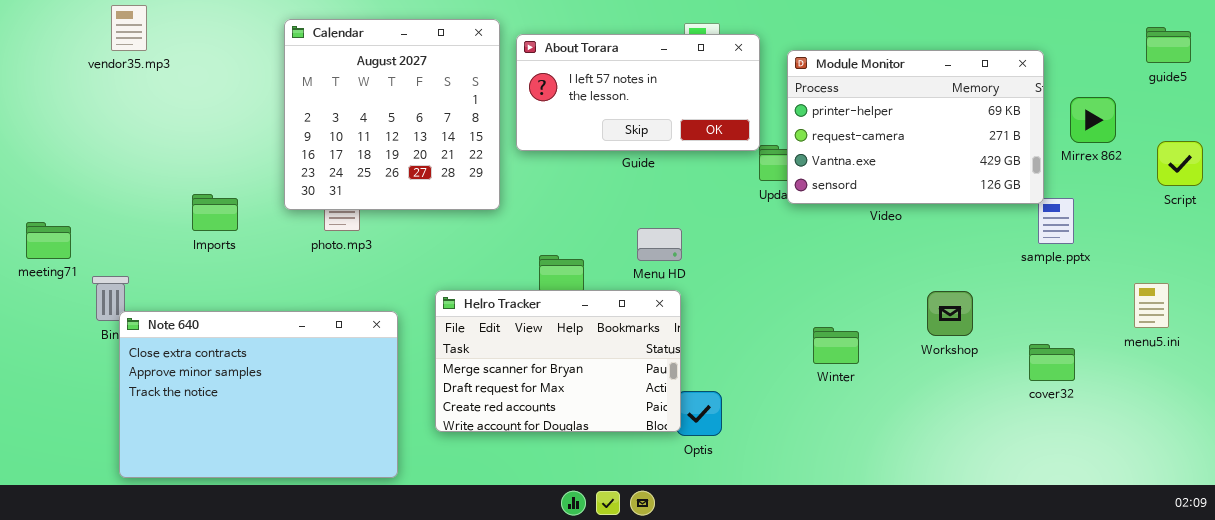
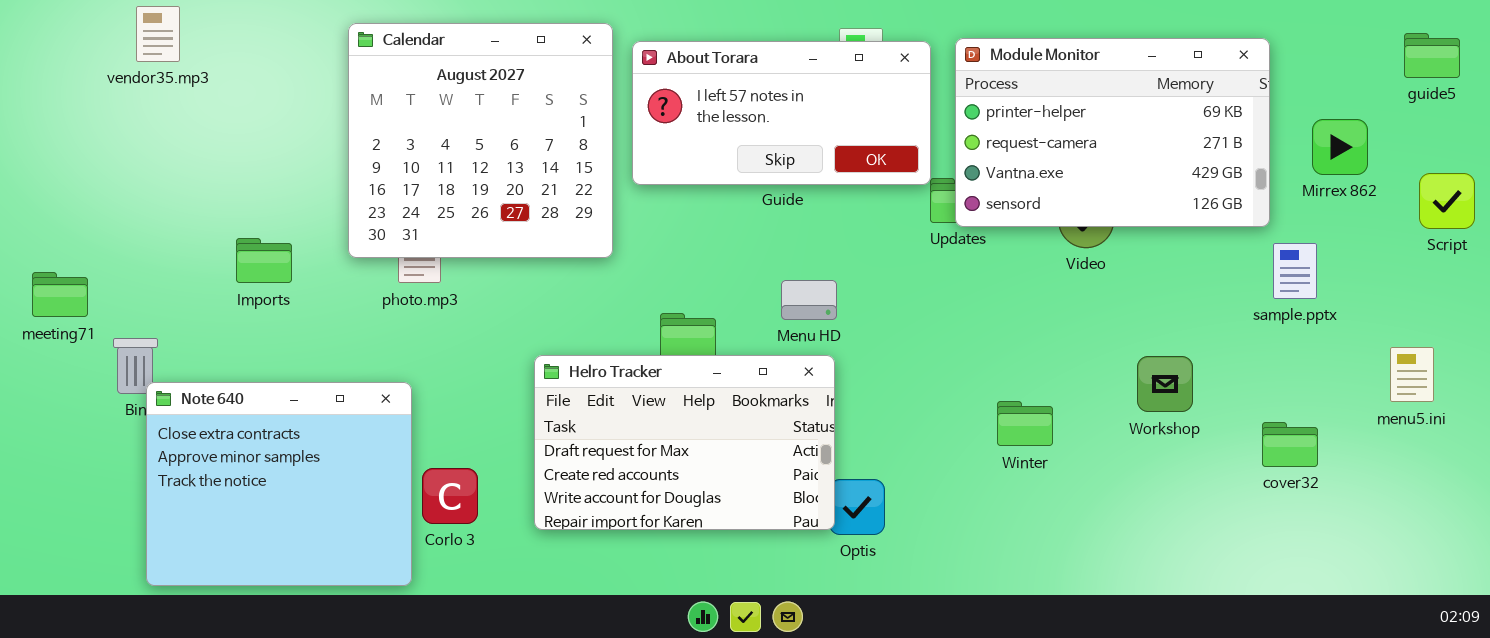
Module Monitor: [787,50,1044,204] -> [955,38,1270,227], moved
Helro Tracker: [435,290,681,432] -> [534,355,835,530], scrolled down 1 row
Note 640: [119,311,398,478] -> [146,382,412,586], resized

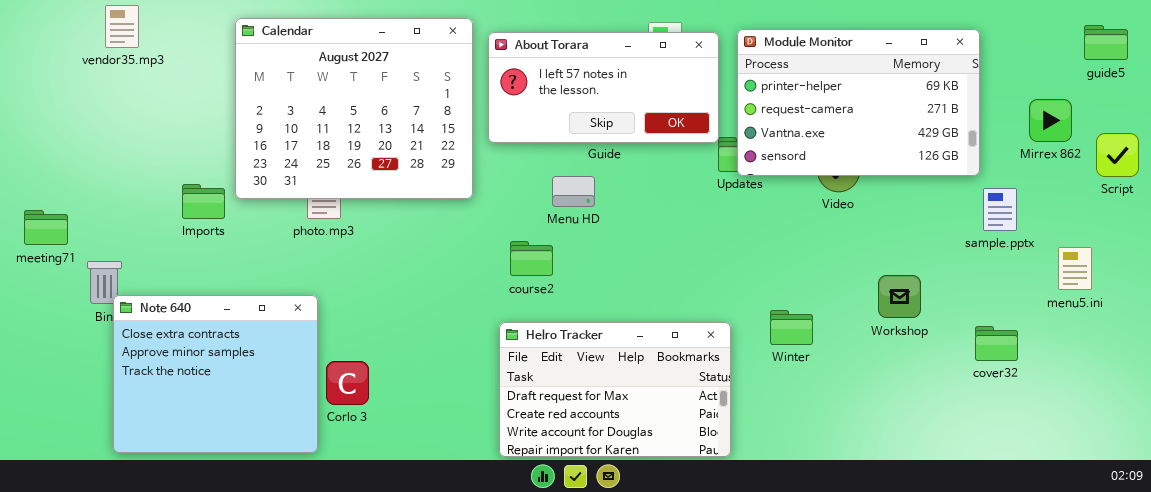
Calendar: [348,23,613,258] -> [235,18,473,199], resized
Mirrex 862: [1312,119,1368,175] -> [1029,99,1072,142], moved
Menu HD: [781,280,837,320] -> [552,176,595,207], moved
menu5.ini: [1390,347,1434,402] -> [1058,247,1092,290], moved
Helro Tracker: [534,355,835,530] -> [499,322,731,457], moved

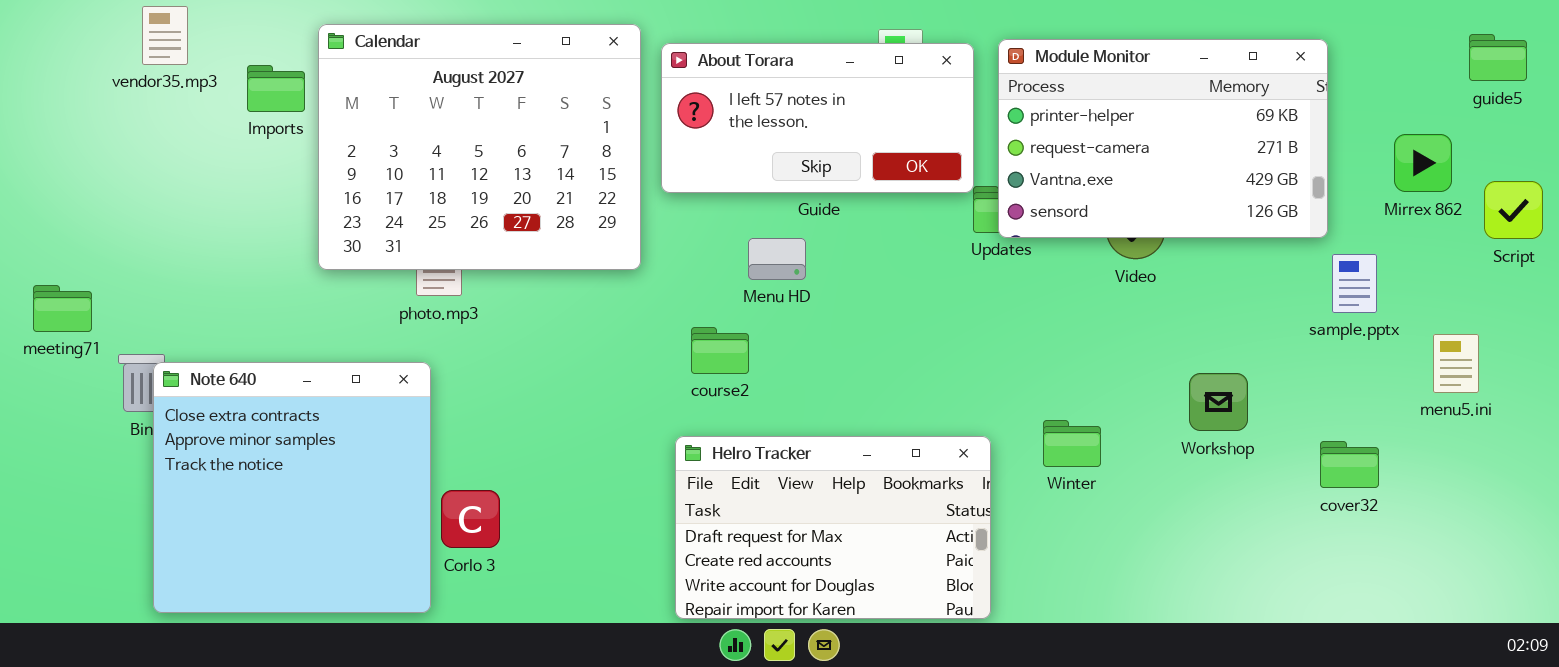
Imports: [182,184,225,219] -> [247,65,305,112], moved
Note 640: [113,295,318,453] -> [153,362,431,613], resized

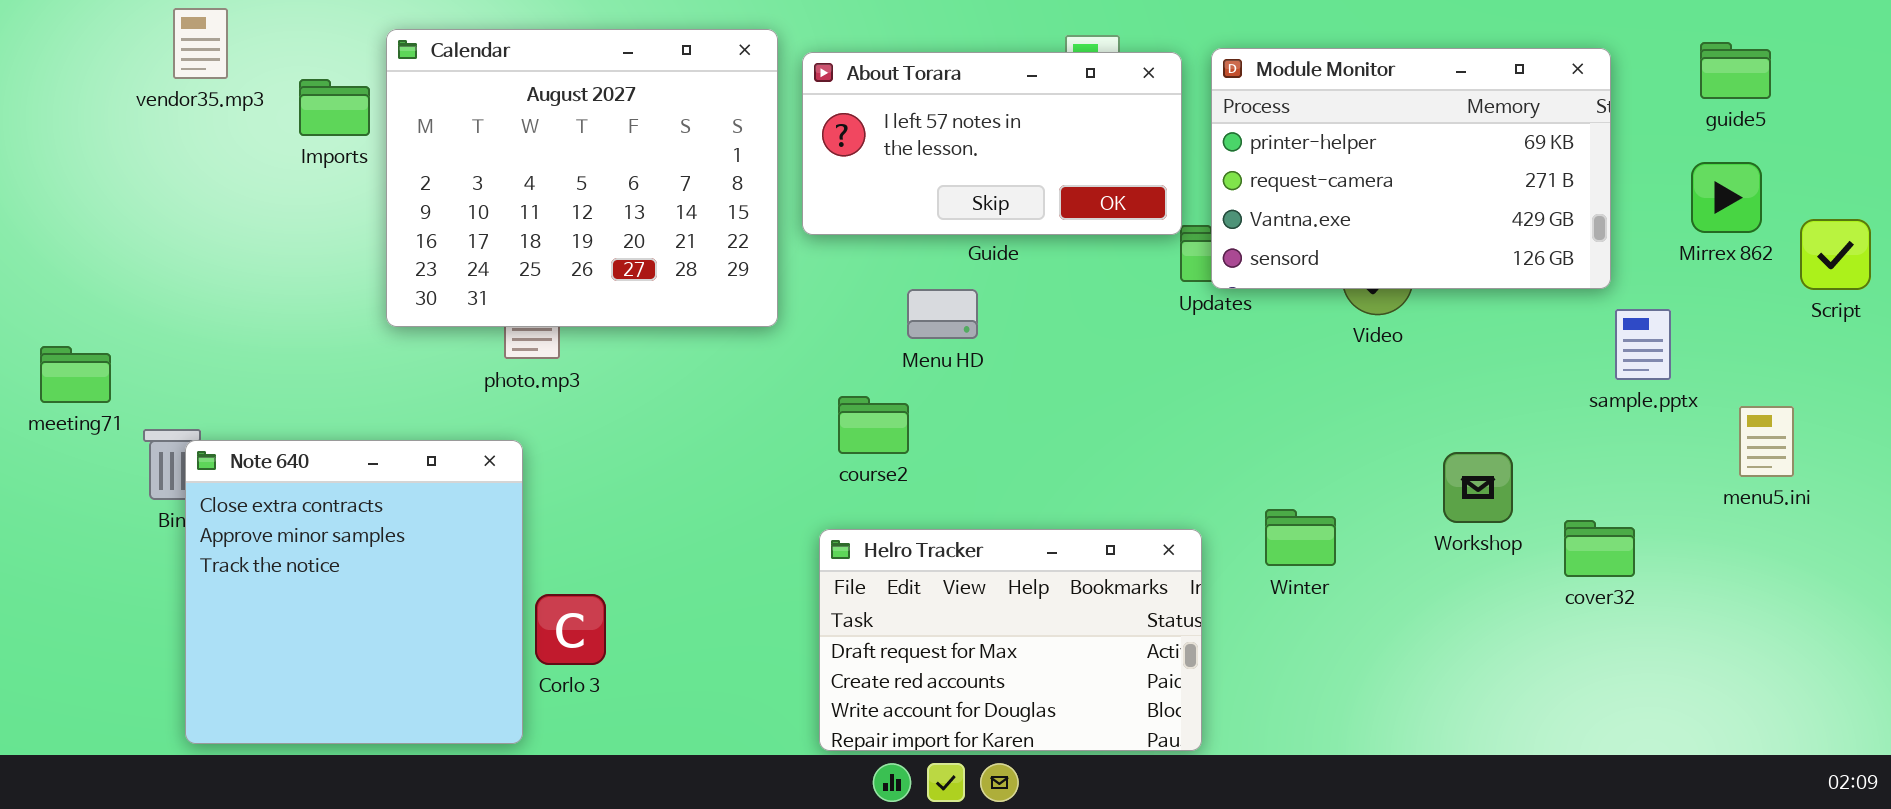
guide5: [1469,34,1527,81] -> [1700,42,1771,99], moved
cover32: [1320,441,1379,488] -> [1564,520,1635,577], moved

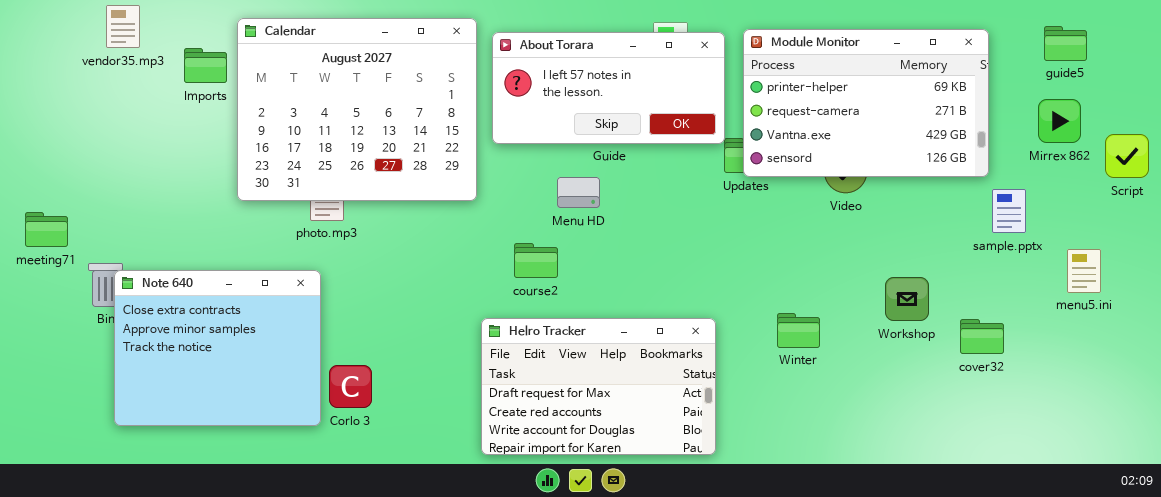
Note 640: [185,440,523,744] -> [114,270,321,426], resized
Helro Tracker: [819,529,1202,751] -> [481,318,716,455], moved

